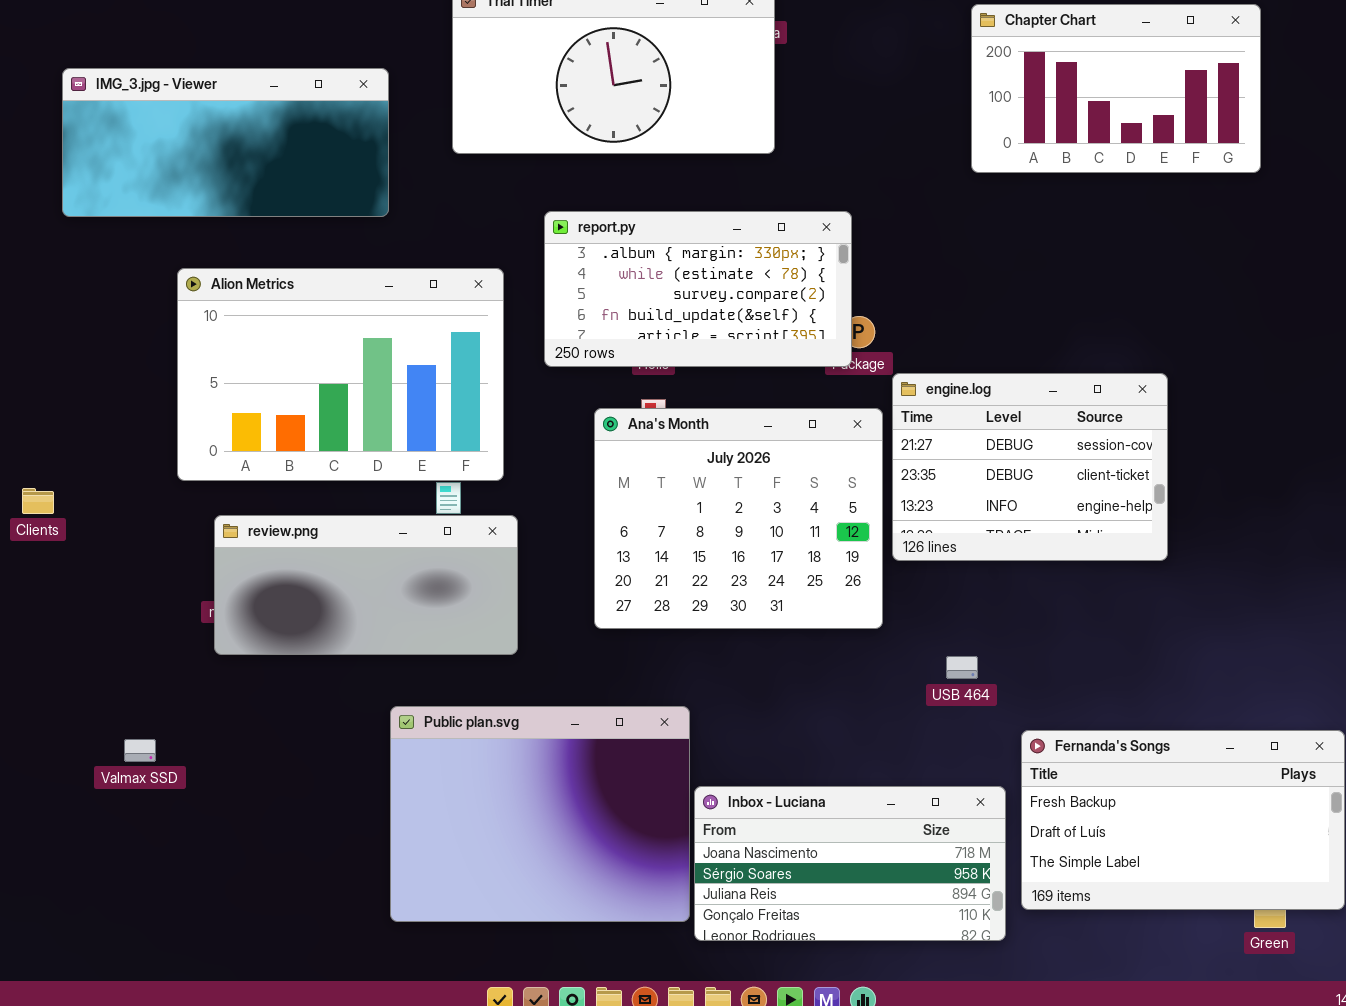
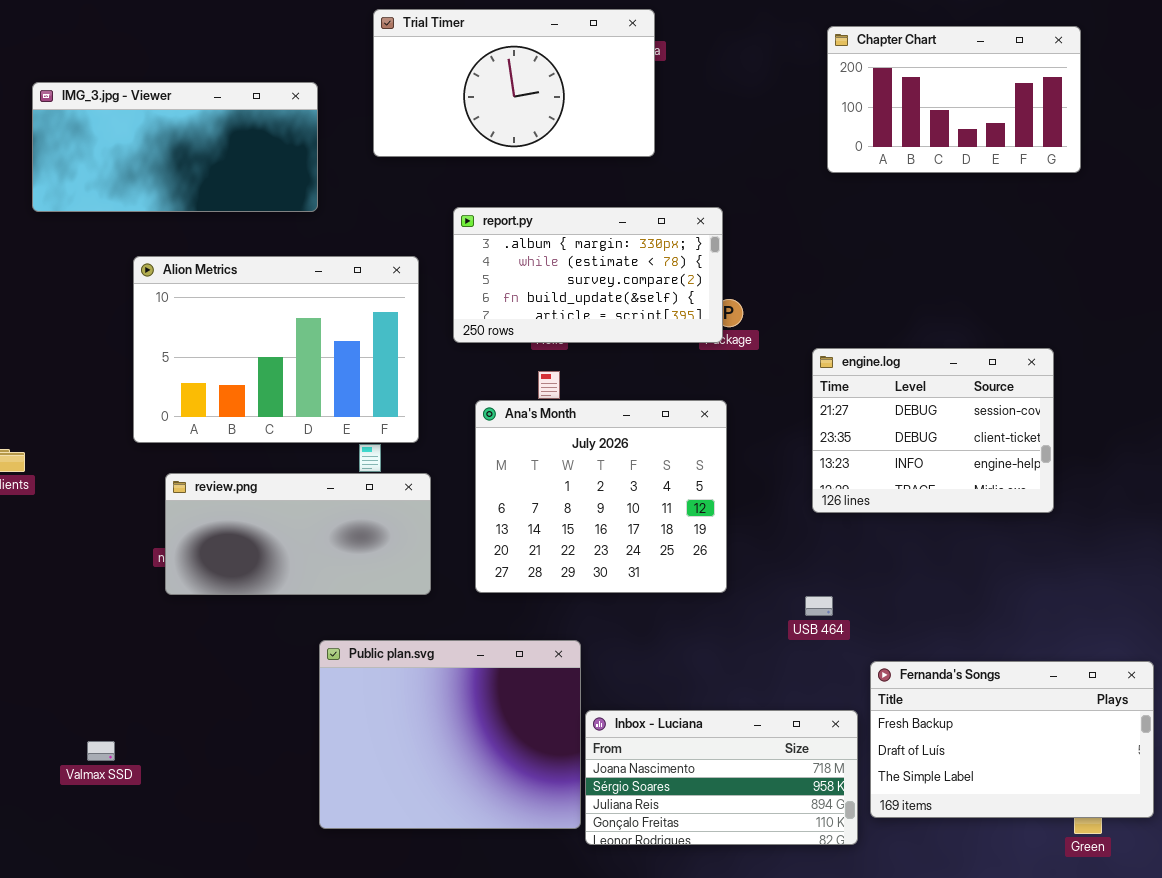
engine.log: [892,373,1168,561] -> [812,348,1054,513], moved
Ana's Month: [594,408,883,629] -> [475,400,727,593], moved
Valmax SSD: [124,739,156,762] -> [87,741,115,761], moved

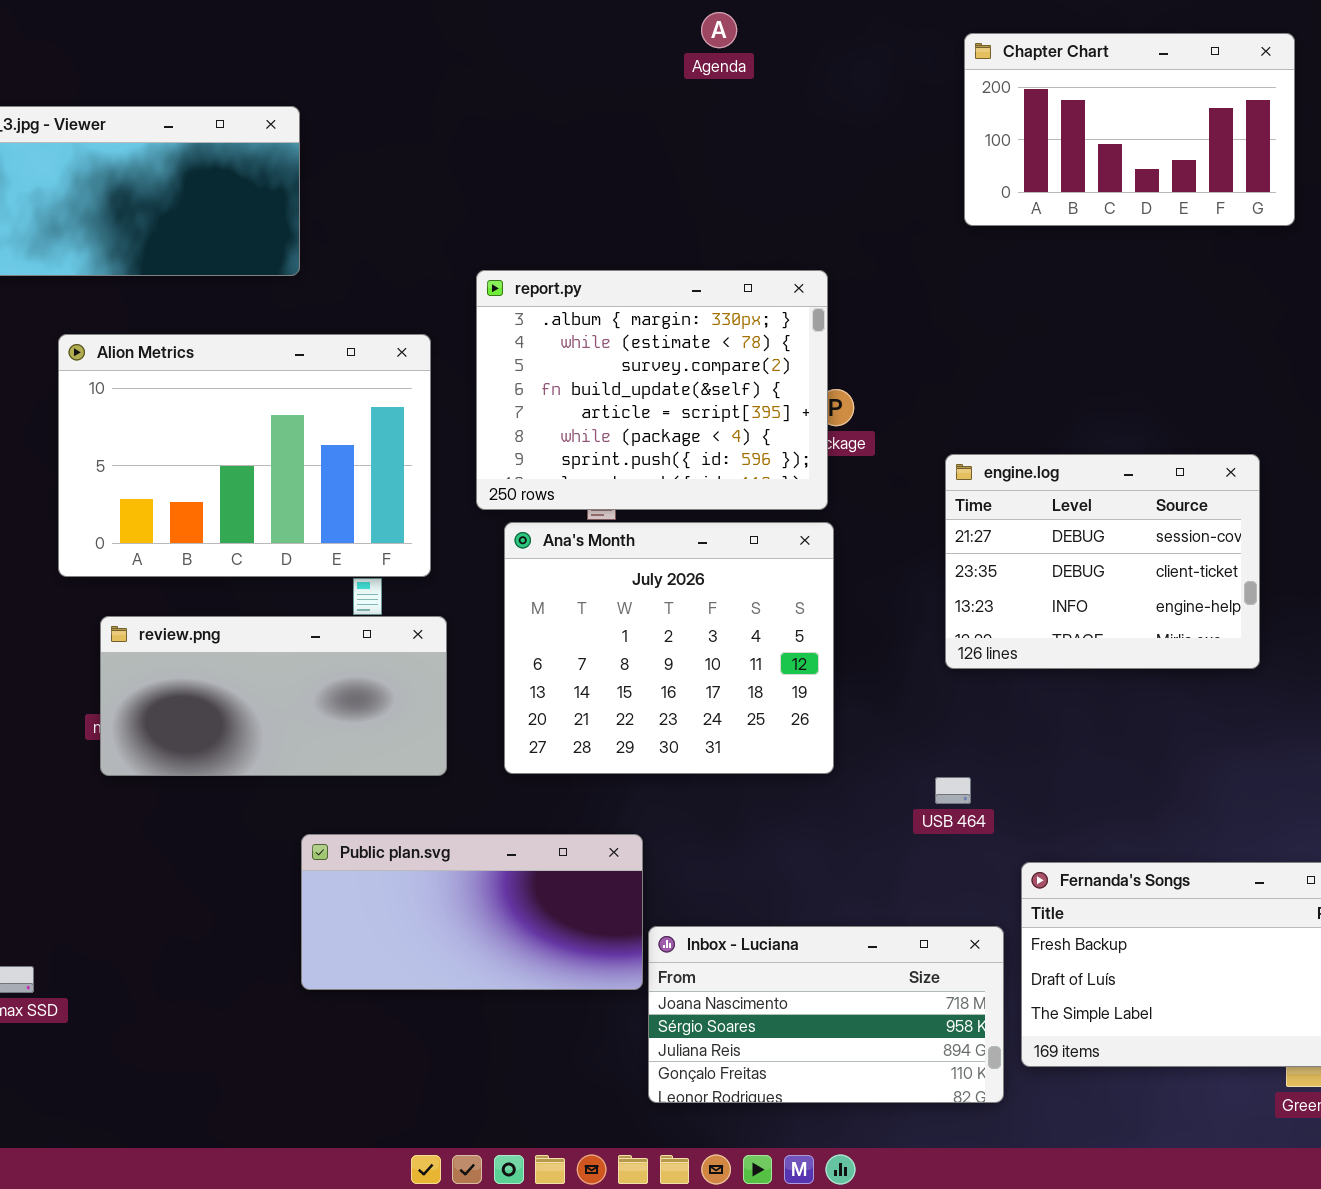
Trial Timer: [373,9,655,157] -> none, closed
report.py: [453,207,723,343] -> [476,270,828,510], resized
Public plan.svg: [319,640,581,829] -> [301,834,643,990], resized

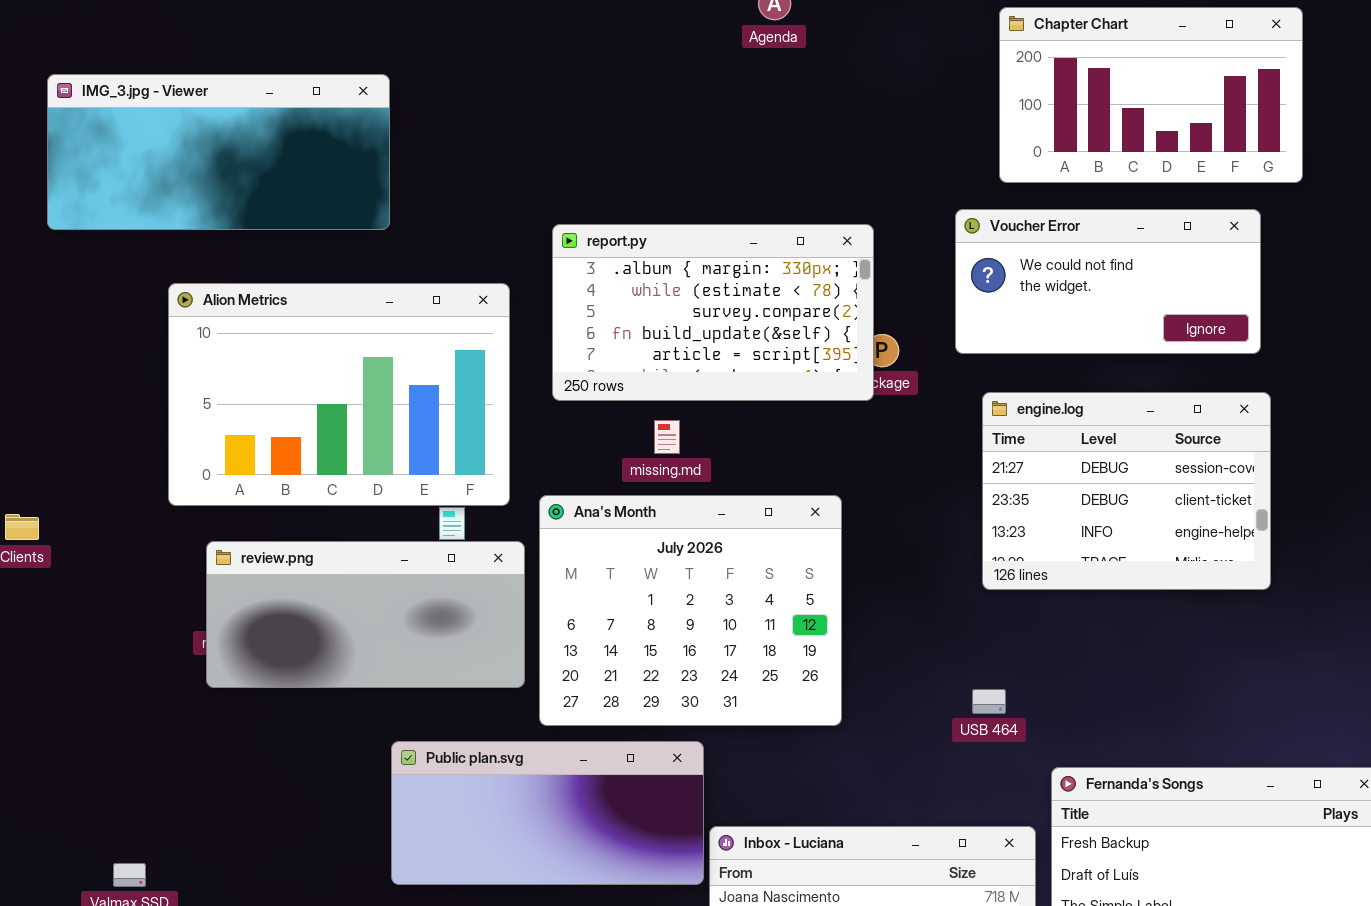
Voucher Error: none -> [955,209,1261,354], opened
report.py: [476,270,828,510] -> [552,224,874,401], resized
Ana's Month: [504,522,834,774] -> [539,495,842,726], moved

